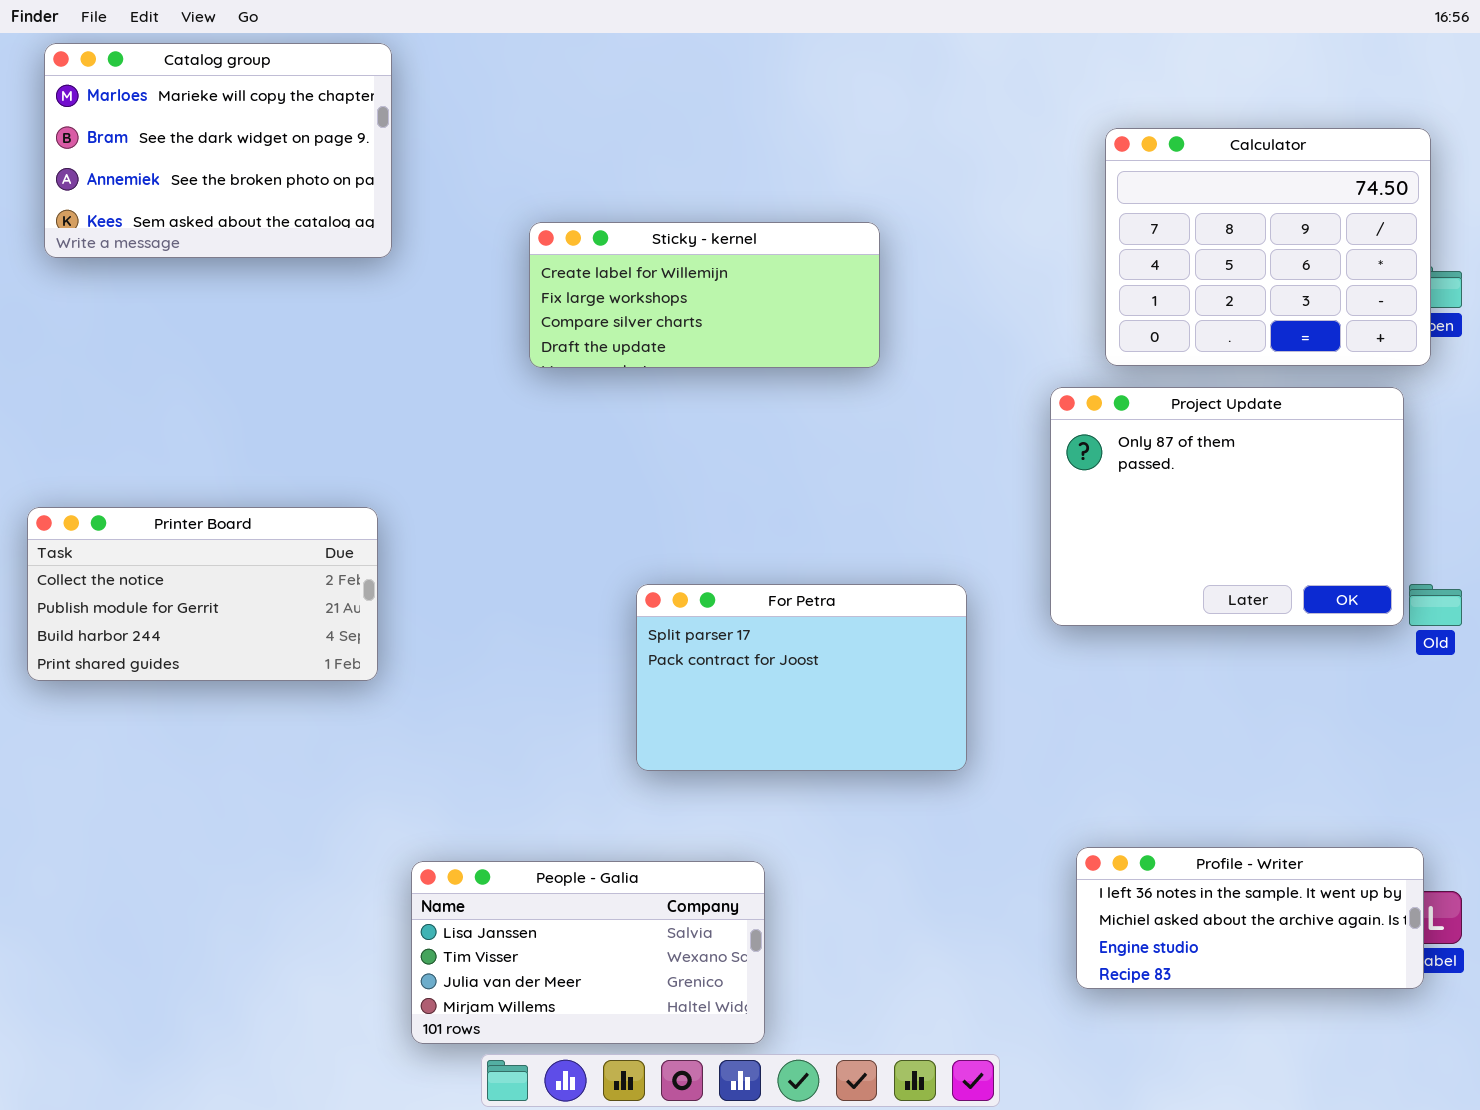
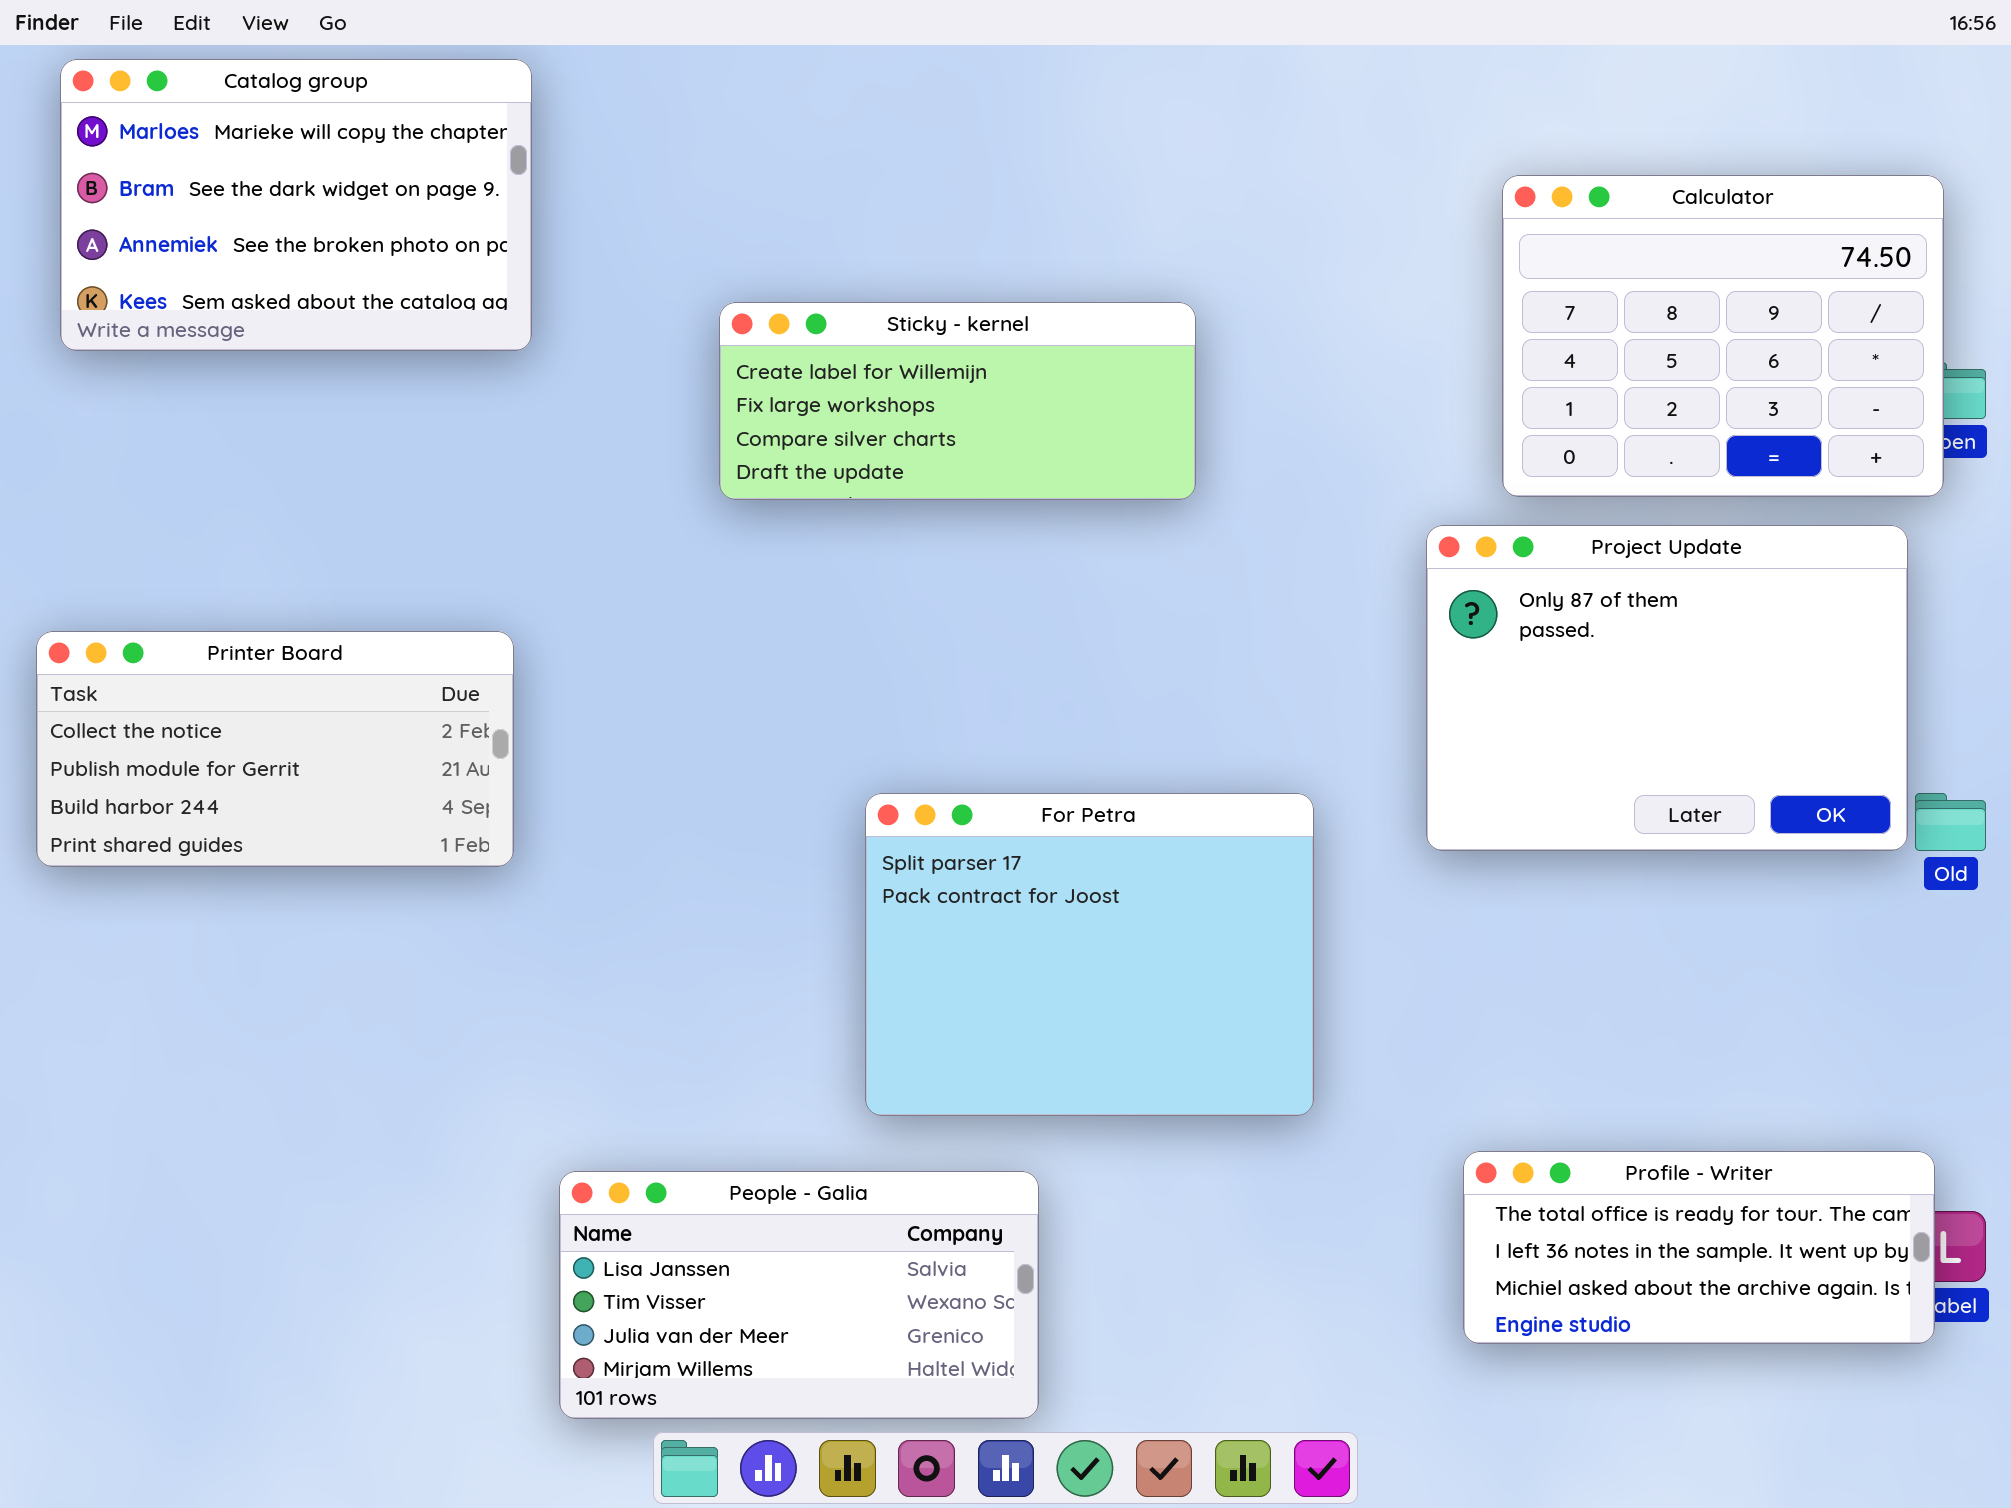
Printer Board: [27,507,378,681] -> [36,631,514,867], moved
For Petra: [636,584,967,771] -> [865,793,1314,1116], resized
Profile - Writer: [1076,847,1424,989] -> [1463,1151,1935,1344], scrolled up 1 row

